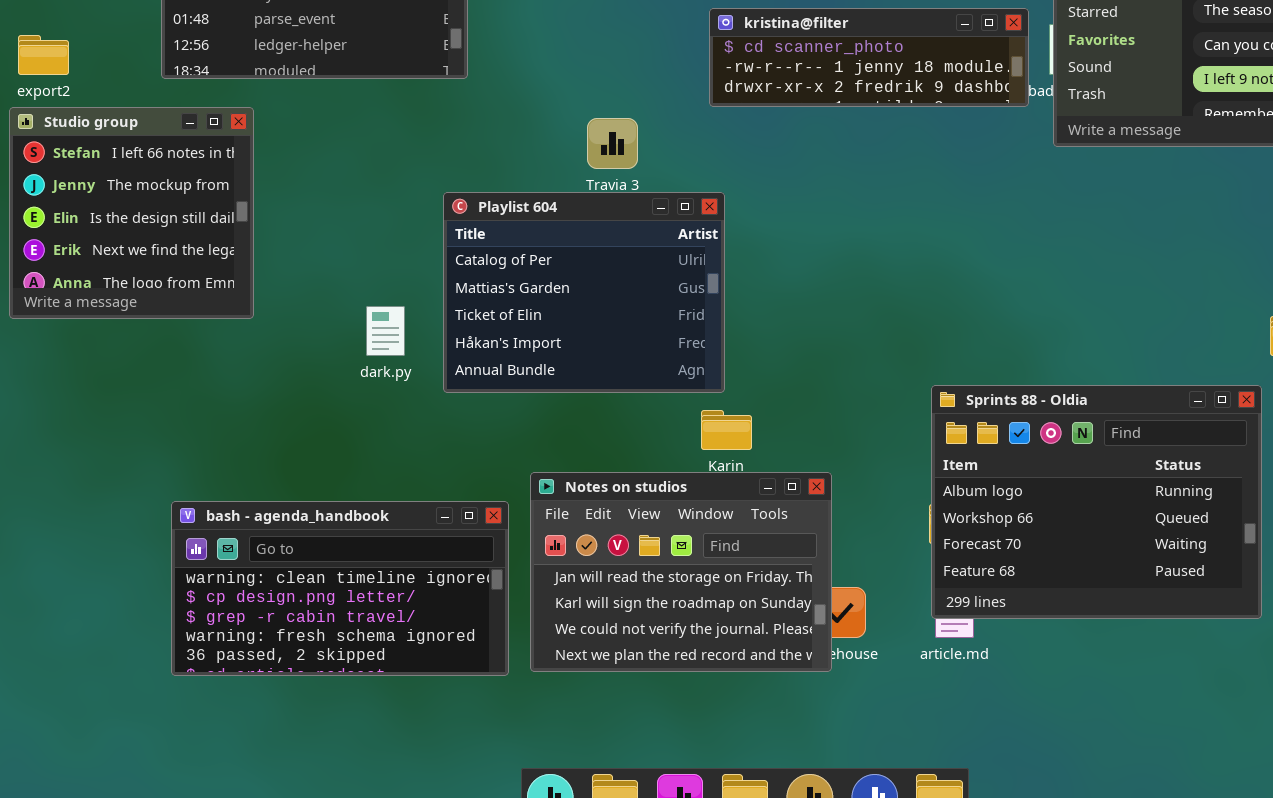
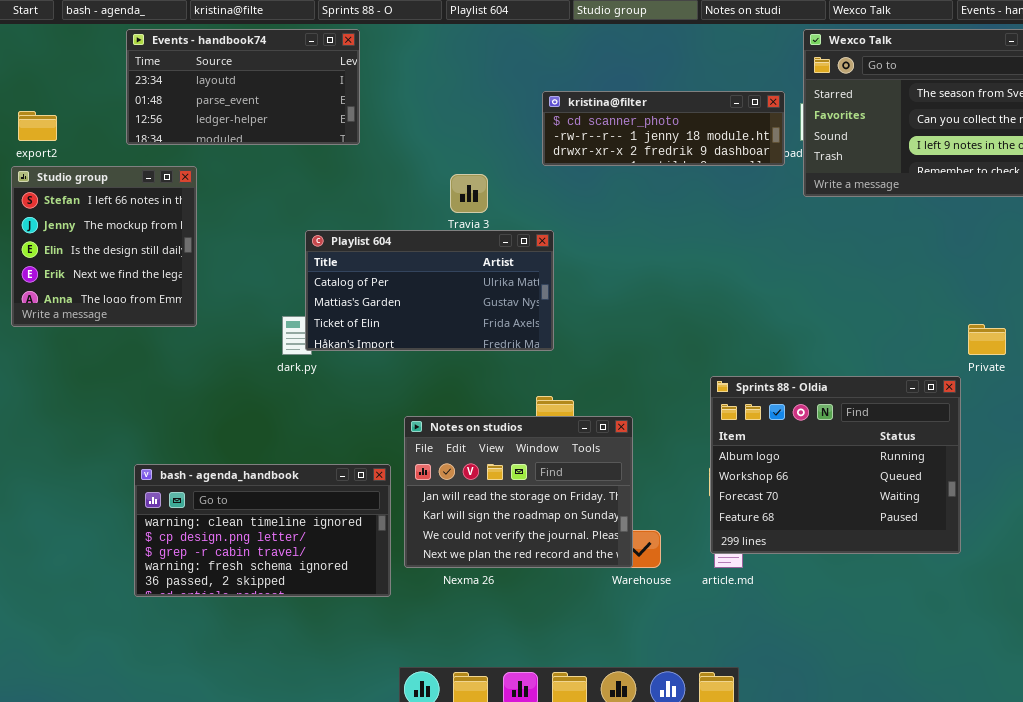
Playlist 604: [443,192,725,393] -> [305,230,554,351], resized
Notes on studios: [530,472,832,672] -> [404,416,633,568], moved

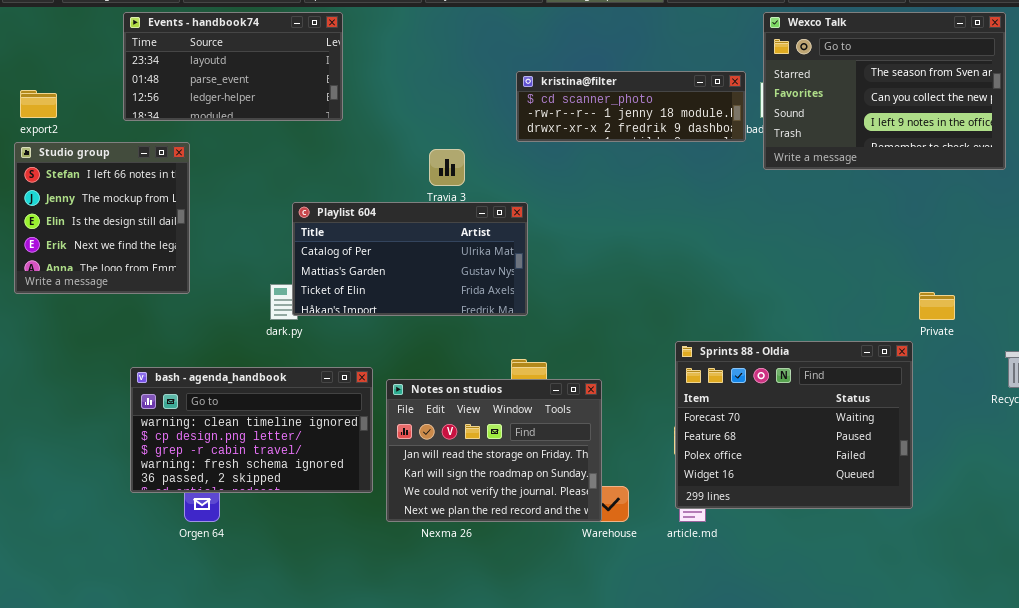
Sprints 88 - Oldia: [710,376,961,554] -> [675,341,913,509], scrolled down 2 rows
bash - agenda_handbook: [134,464,391,597] -> [130,367,373,493], moved

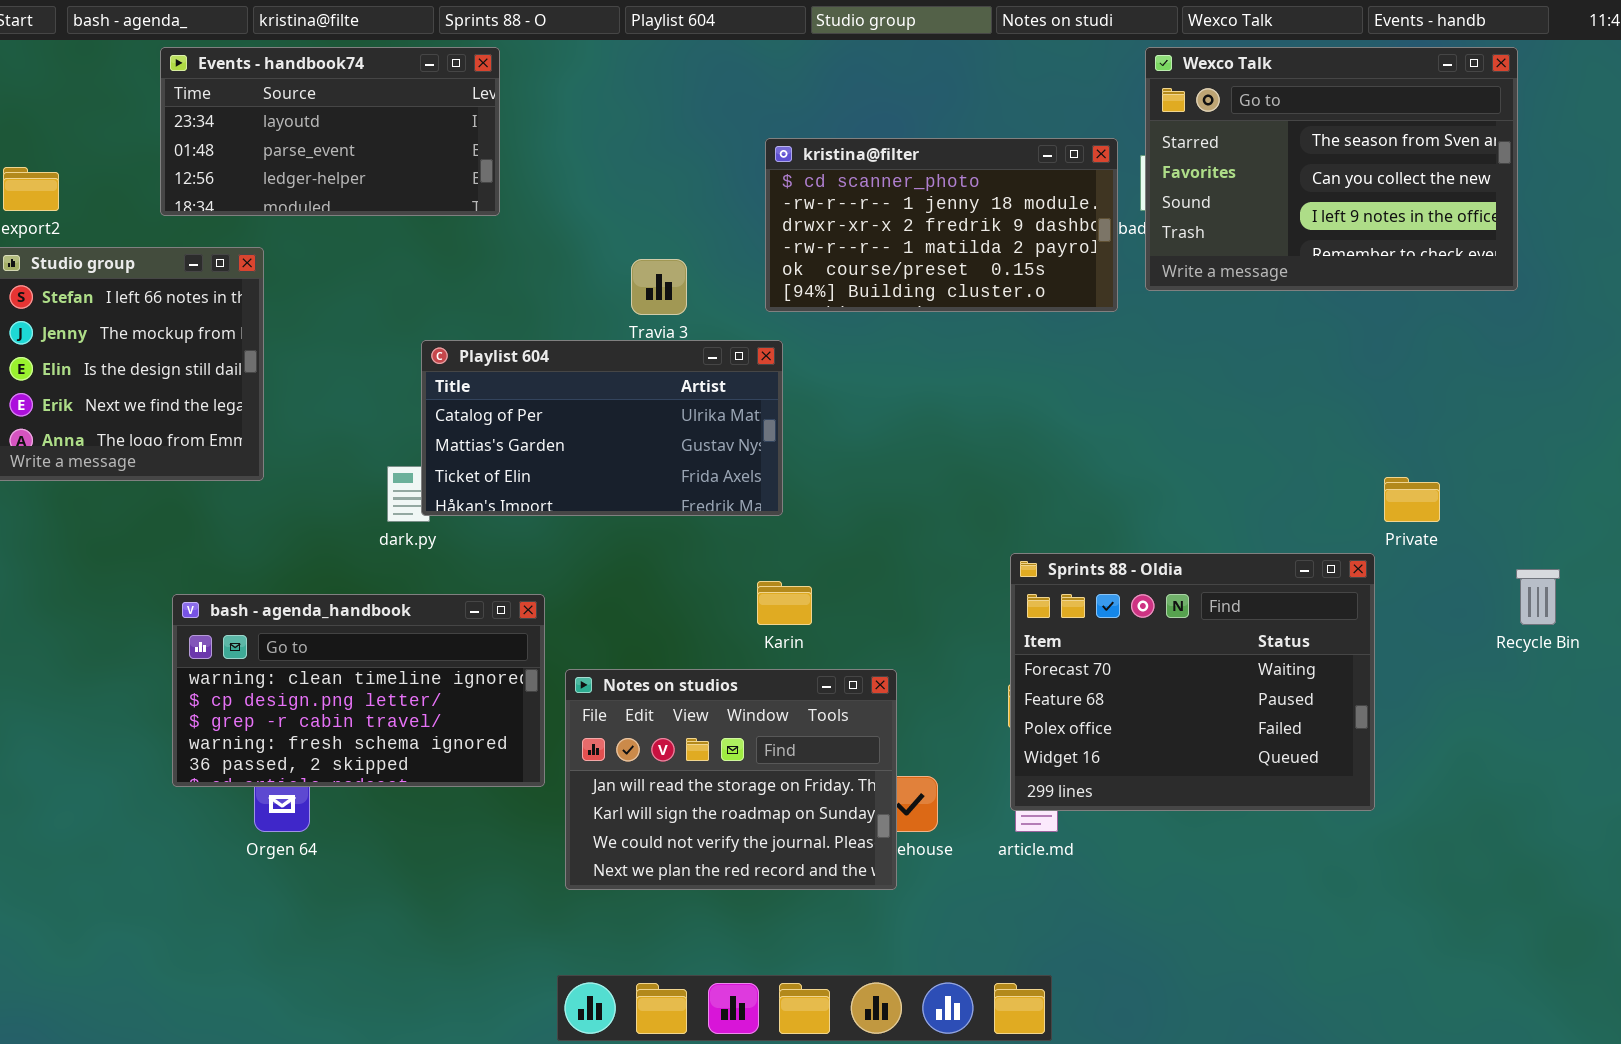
kristina@filter: [516,71,746,142] -> [765,138,1118,312], resized
Notes on studios: [386,379,602,522] -> [565,669,897,890], moved

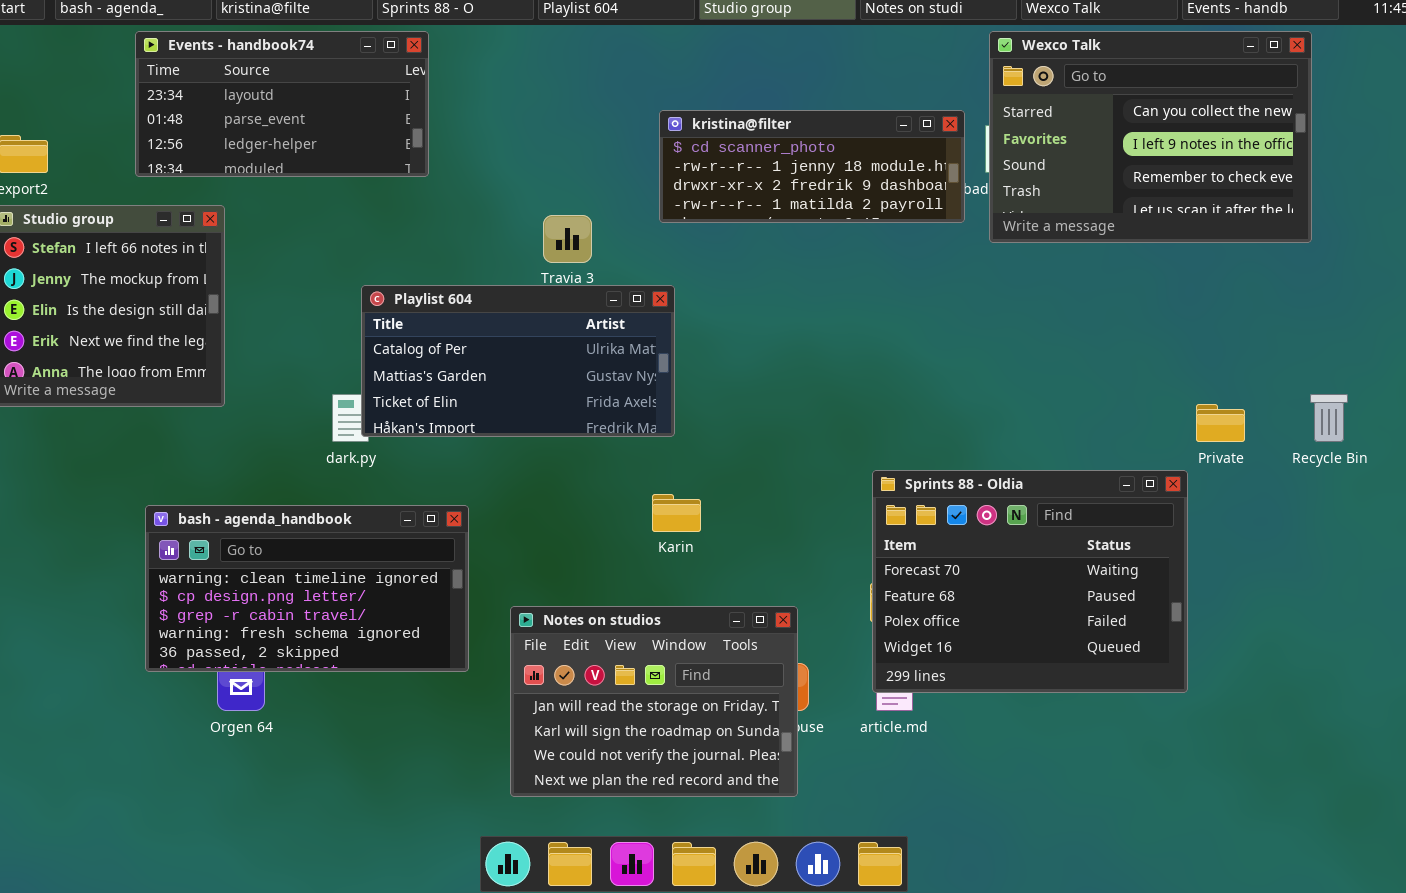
Wexco Talk: [1145,47,1518,291] -> [989,31,1312,243], scrolled down 1 row
kristina@filter: [765,138,1118,312] -> [659,110,965,223], resized
Recycle Bin: [1516,569,1560,625] -> [1310,394,1348,442], moved
Notes on studios: [565,669,897,890] -> [510,606,798,797], moved

